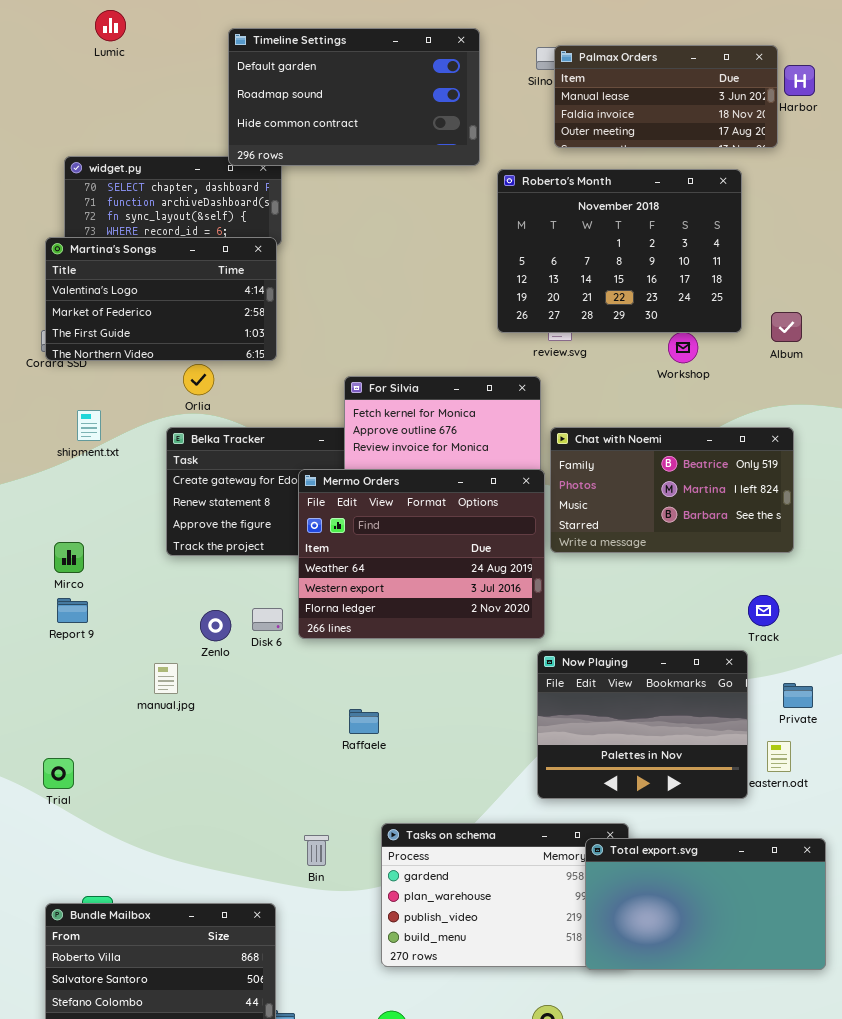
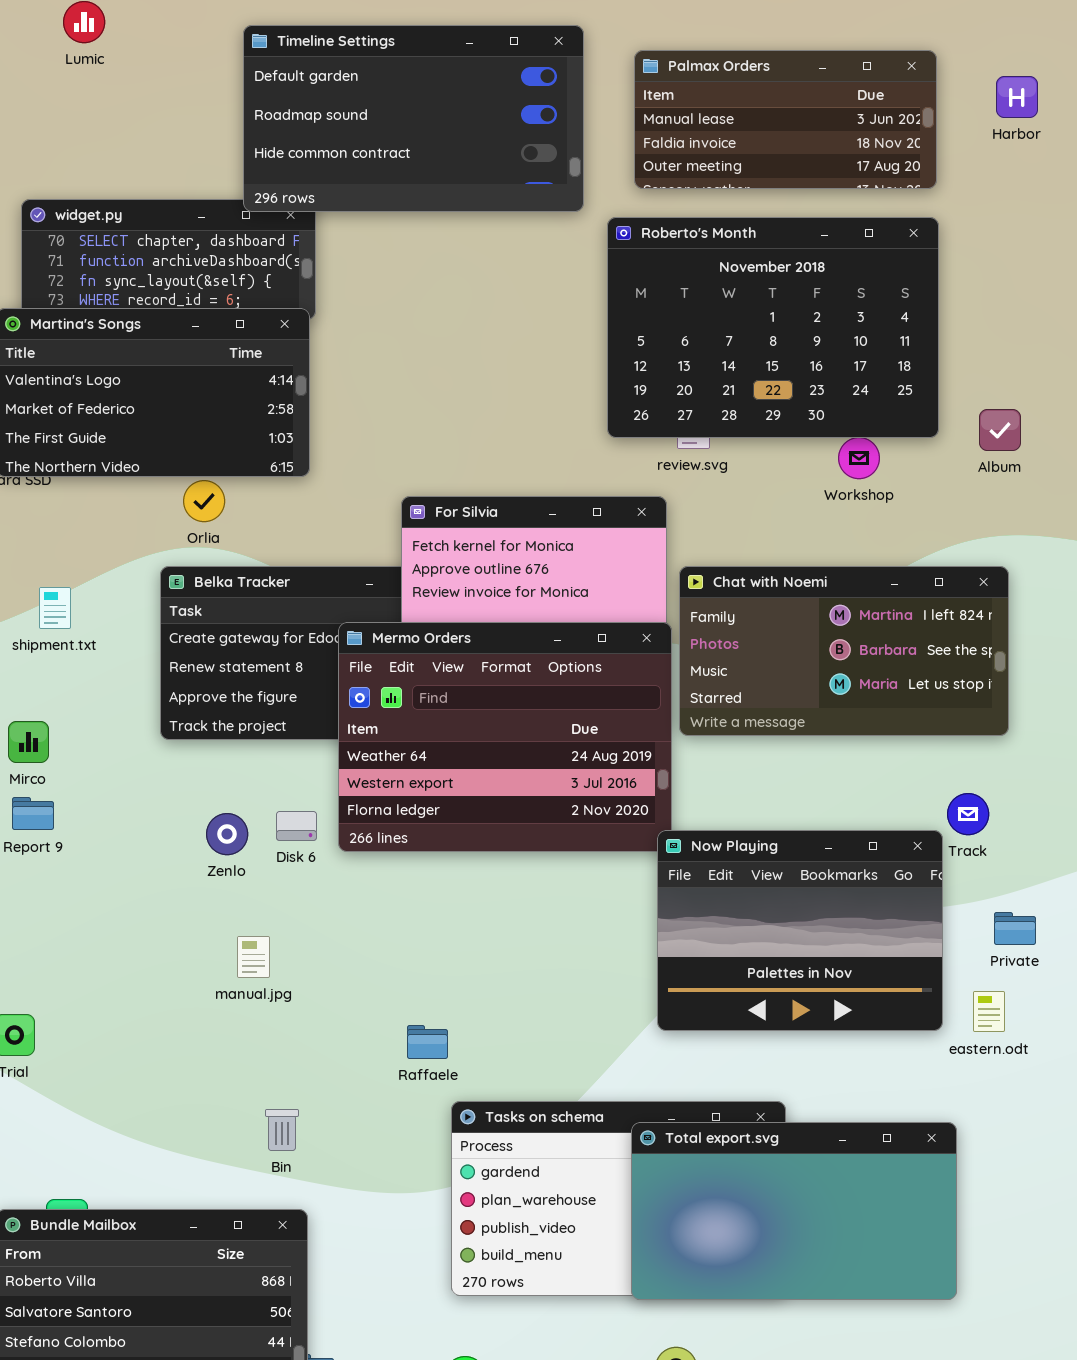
Palmax Orders: [554,45,778,148] -> [634,50,937,189], moved
shipment.txt: [77,410,101,441] -> [39,587,71,629], moved
Chat with Noemi: [550,427,794,553] -> [679,566,1009,736], scrolled down 1 row
Now Playing: [537,650,748,799] -> [657,830,943,1031], moved
manual.jpg: [154,663,178,694] -> [237,936,270,978], moved
Raffaele: [349,709,379,734] -> [407,1025,448,1059], moved
Bin: [304,835,329,866] -> [265,1109,299,1151], moved
Total export.svg: [585,838,826,970] -> [631,1122,957,1300], moved

